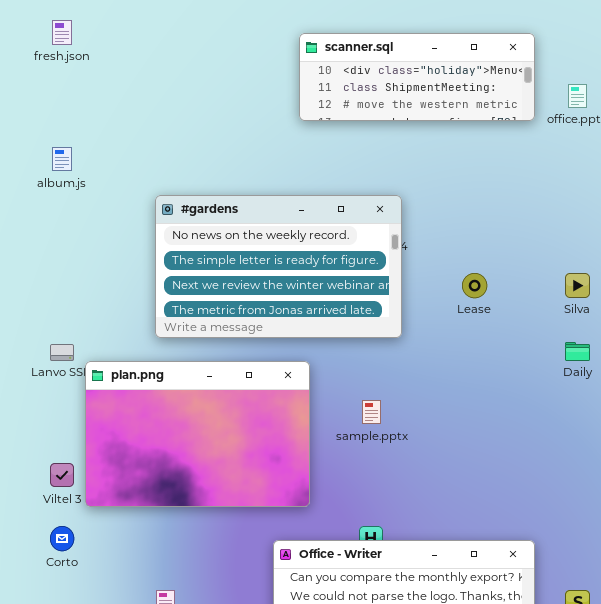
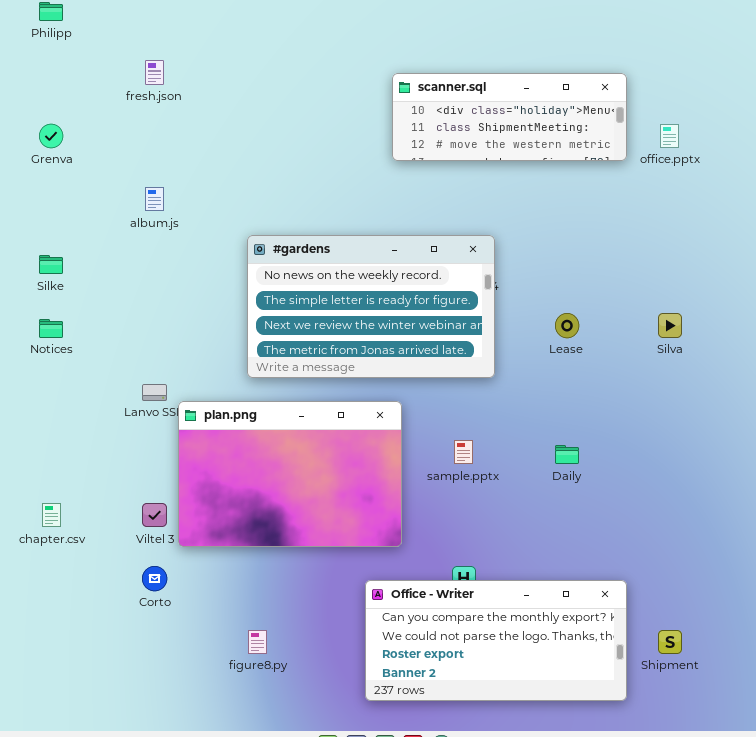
Daily: [565,342,590,361] -> [555,445,579,464], moved

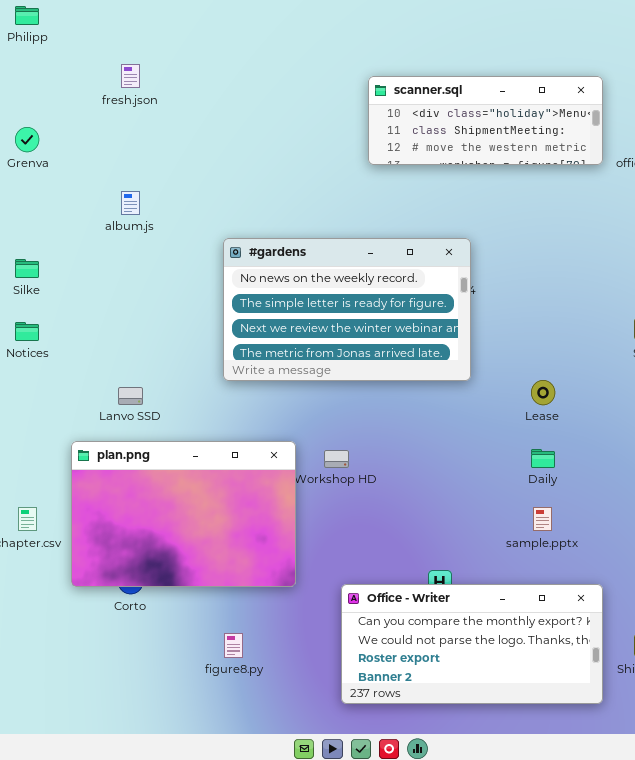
Lease: [555,313,579,338] -> [531,380,555,405], moved
plan.png: [178,401,402,547] -> [71,441,296,587], moved
sample.pptx: [454,440,473,464] -> [533,507,552,531], moved

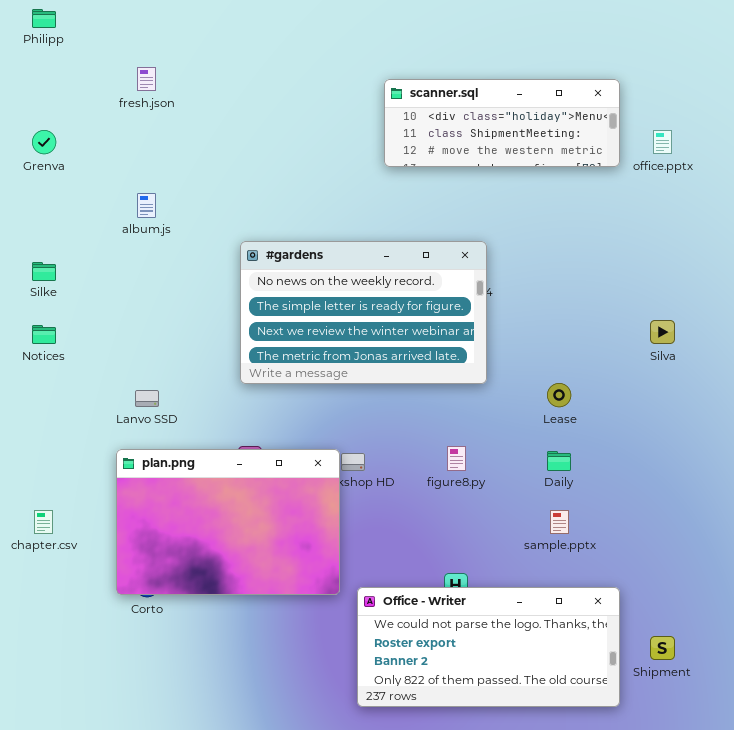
plan.png: [71,441,296,587] -> [116,449,340,595], moved
Office - Writer: [341,584,603,704] -> [357,587,620,707], scrolled down 1 row
figure8.py: [224,633,243,658] -> [447,446,466,471], moved

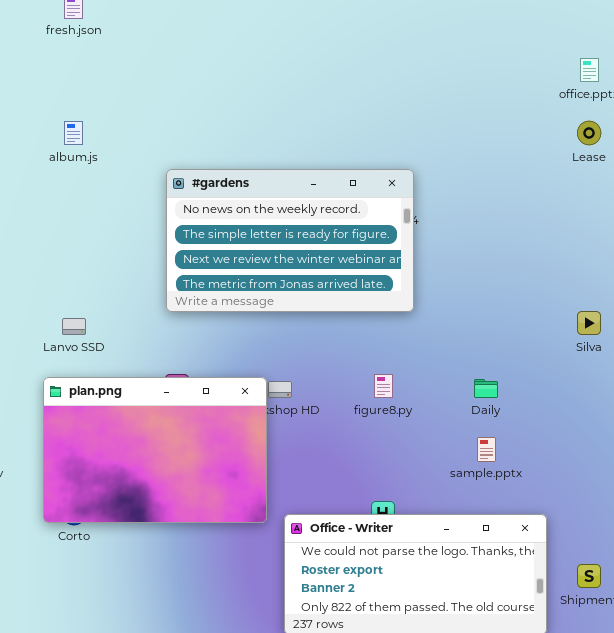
scanner.sql: [384,79,620,167] -> none, closed
Silva: [650,320,675,344] -> [577,311,601,335], moved
Lease: [547,383,571,407] -> [577,121,601,145], moved

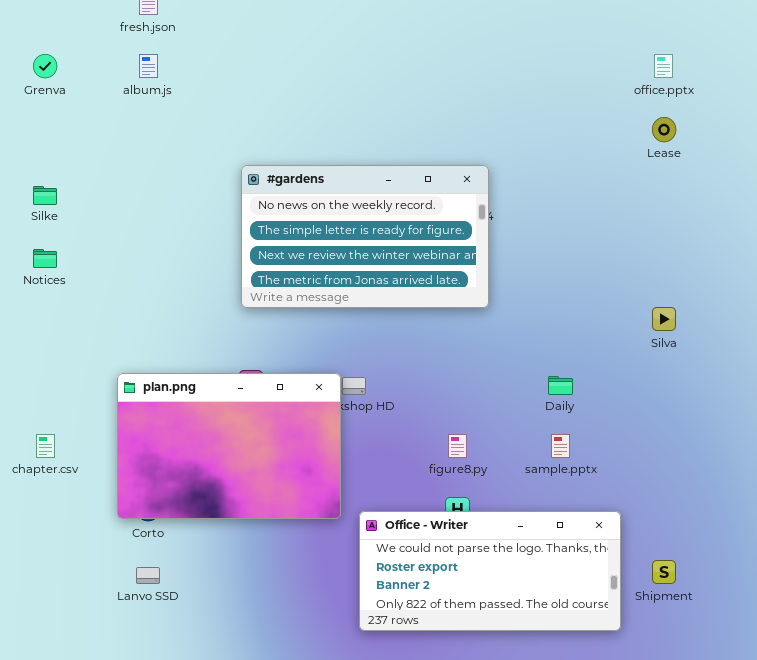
album.js: [64,121,83,145] -> [139,54,158,78], moved
Lanvo SSD: [62,318,86,335] -> [136,567,160,584], moved
figure8.py: [374,374,393,398] -> [448,434,467,458], moved

